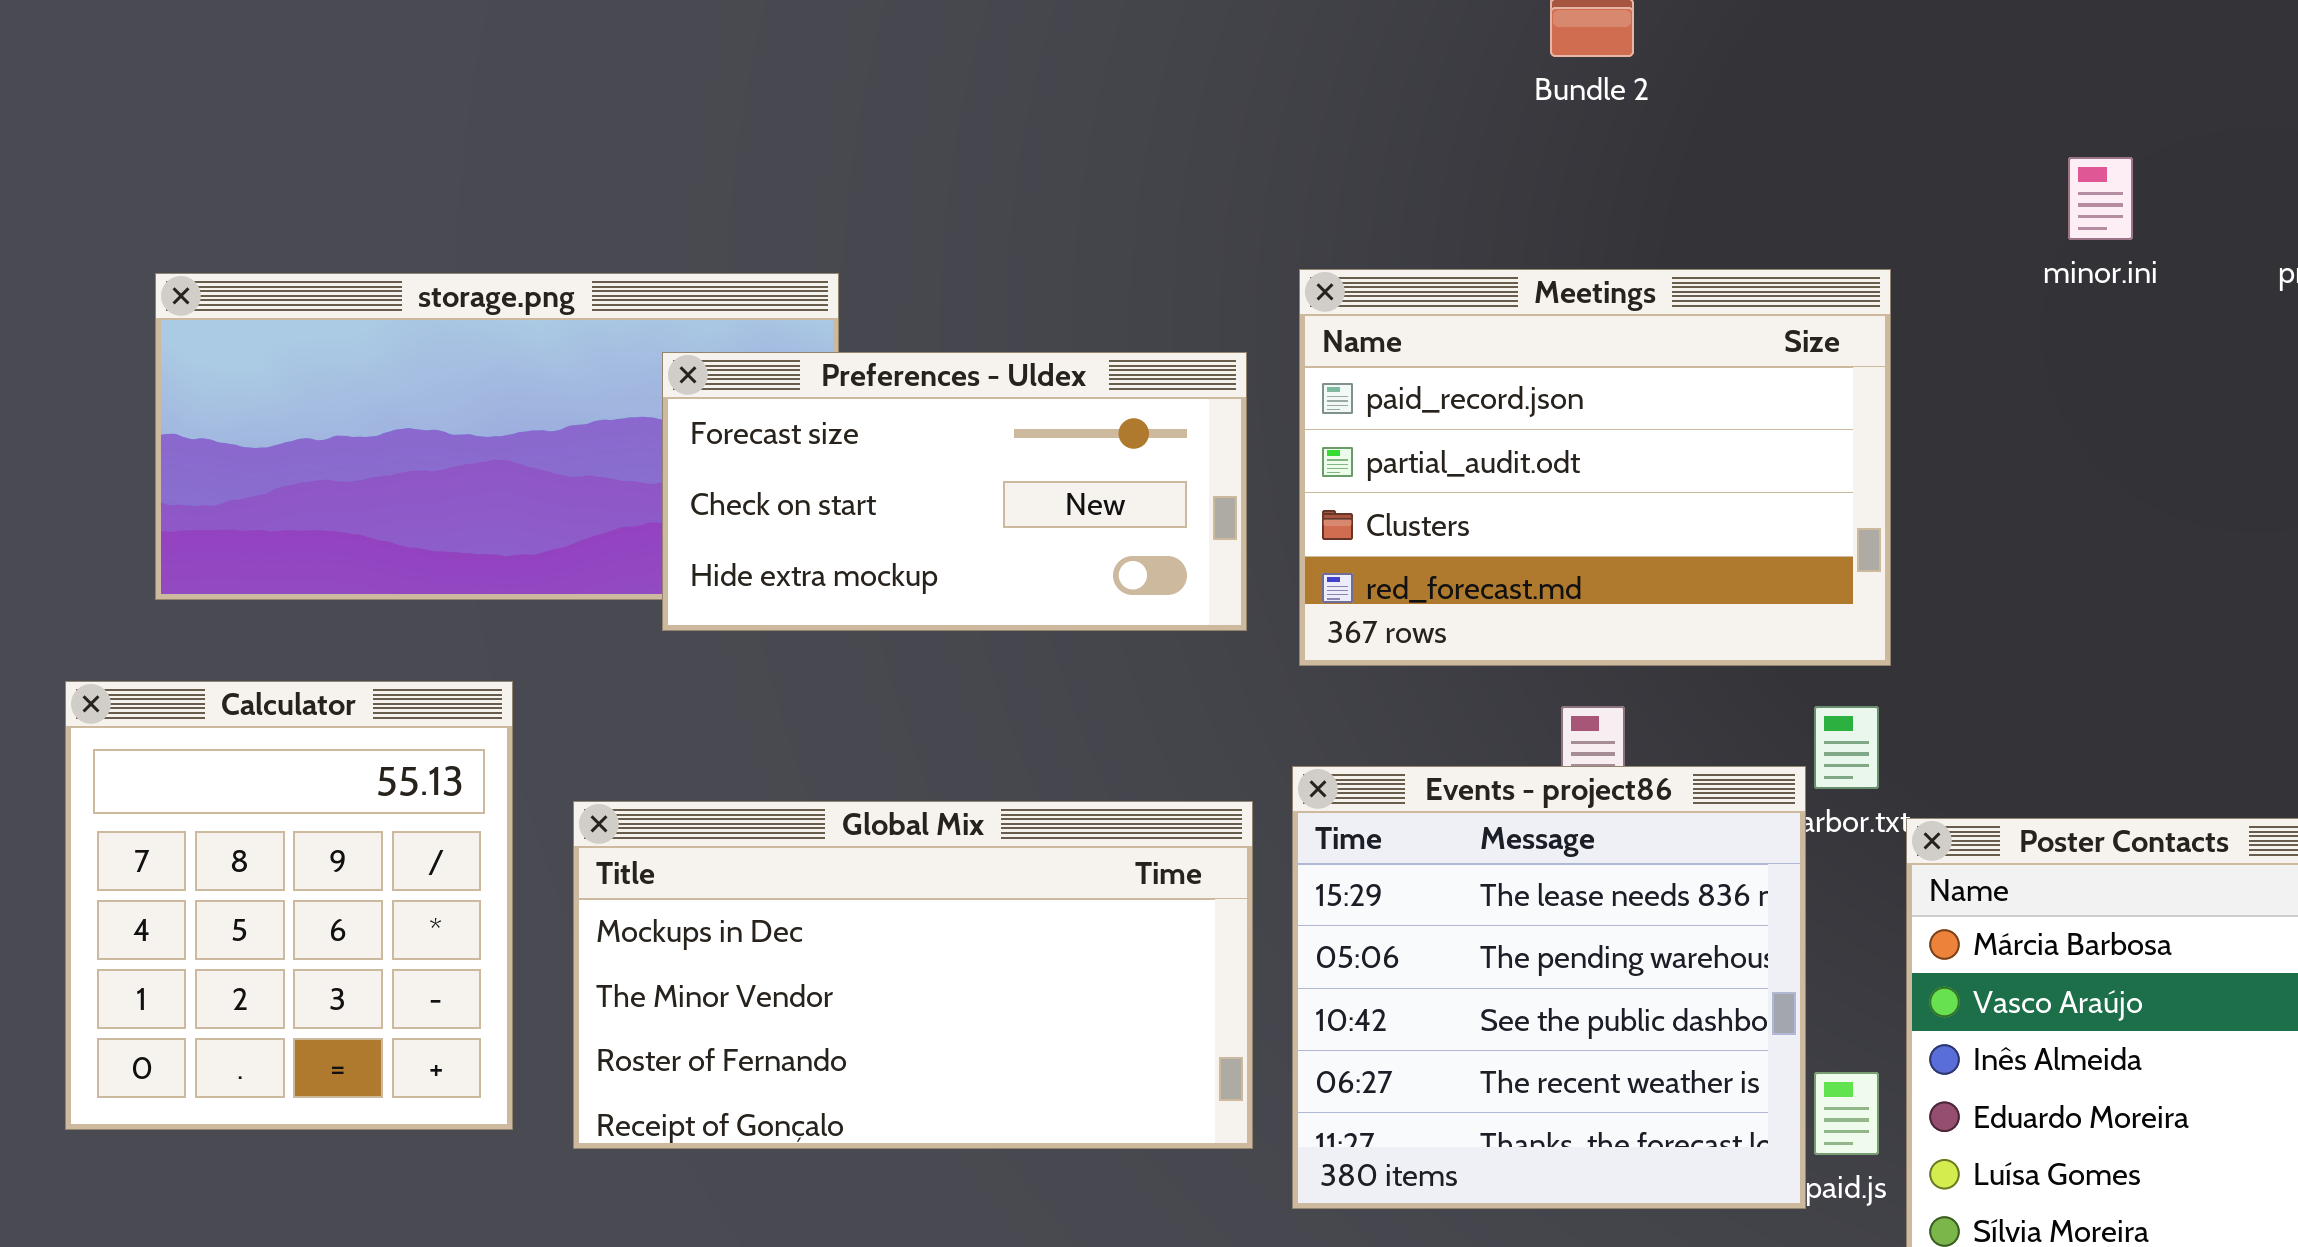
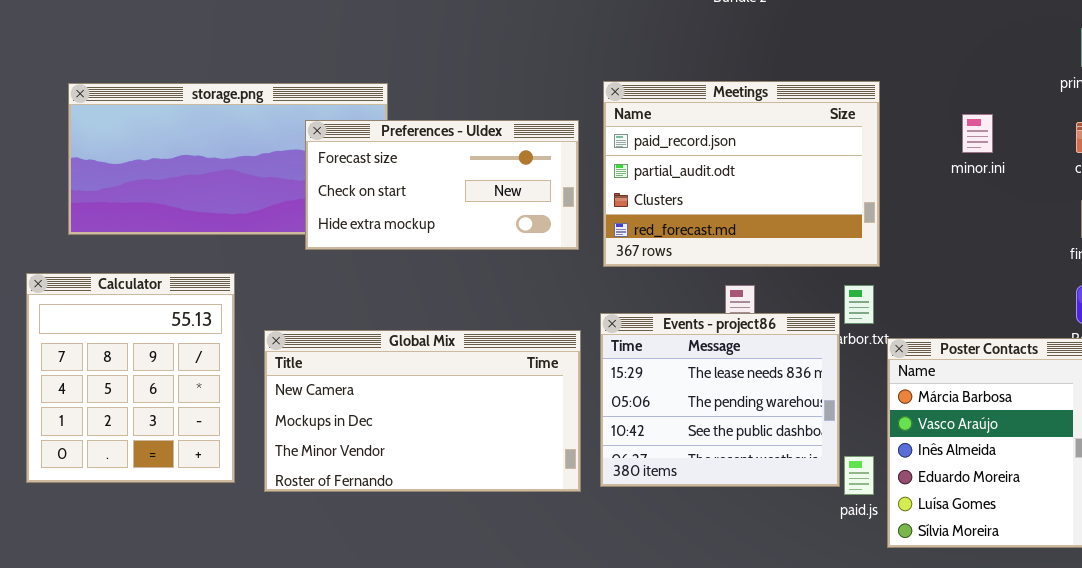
minor.ini: [2068,157,2133,240] -> [962,114,993,153], moved
Events - project86: [1292,766,1806,1209] -> [600,313,840,487], resized
Global Mix: [573,801,1253,1149] -> [264,330,581,492], scrolled up 1 row

